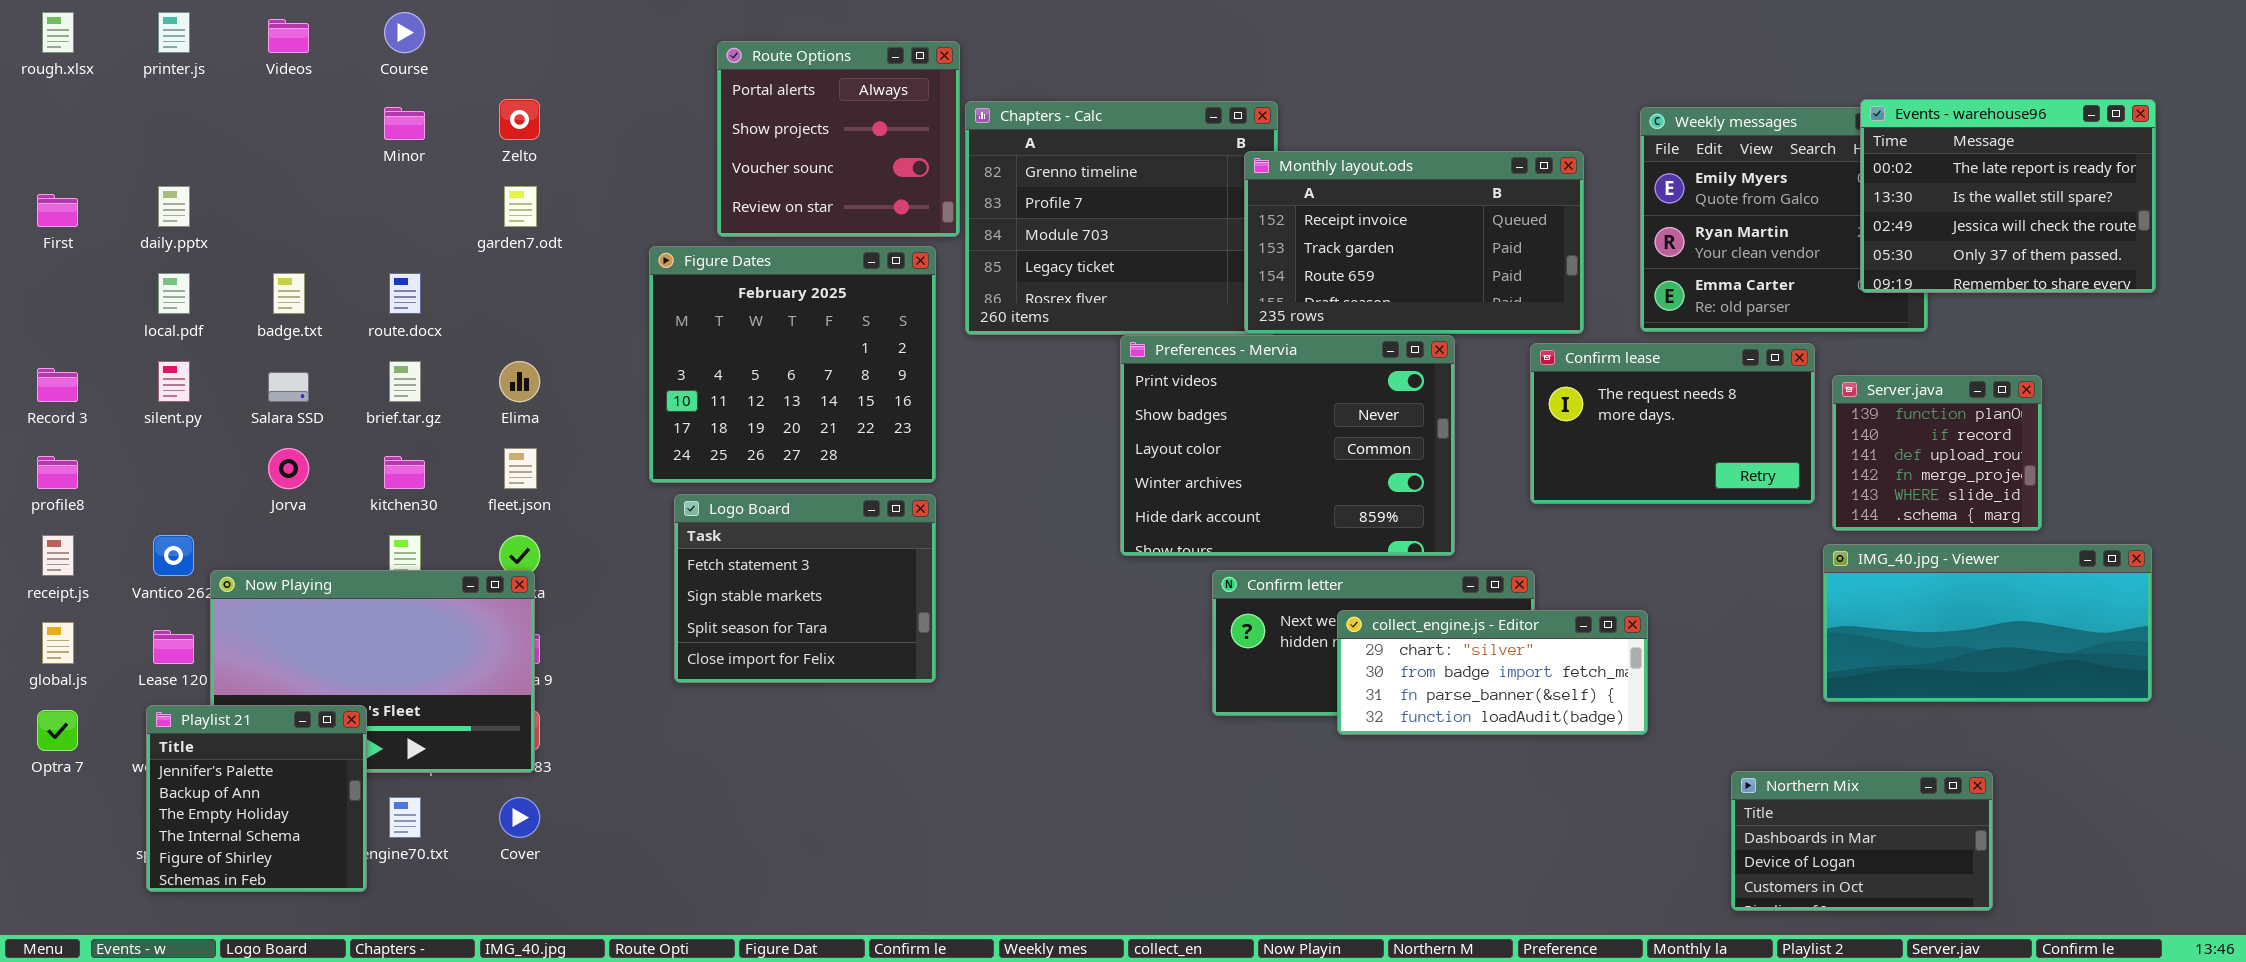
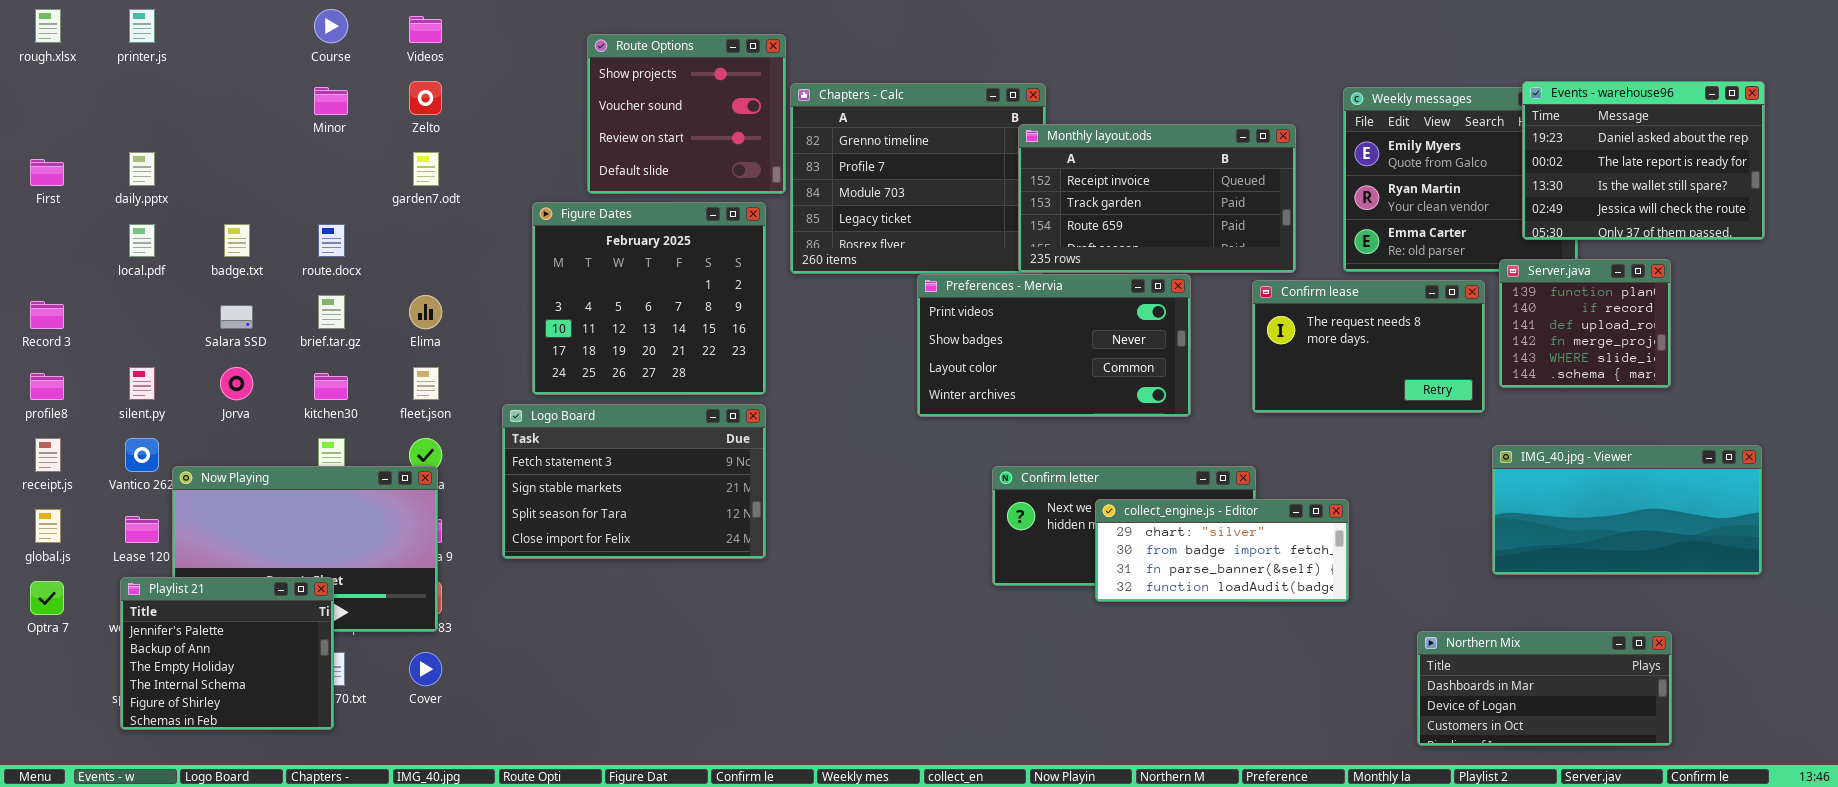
Videos: [268,19,309,53] -> [409,16,442,43], moved
Route Options: [717,41,960,237] -> [587,34,786,194], scrolled down 1 row
Events - warehouse96: [1860,99,2156,293] -> [1522,81,1765,240], scrolled up 1 row
Preferences - Mervia: [1120,335,1455,556] -> [917,274,1191,417], resized
silent.py: [158,361,190,402] -> [129,367,155,400], moved
Server.java: [1832,375,2042,531] -> [1499,259,1671,388], moved
Logo Board: [674,494,936,683] -> [502,404,766,559], resized
Playlist 21: [146,705,367,892] -> [120,577,334,730], resized
Northern Mix: [1731,771,1993,911] -> [1417,631,1672,746], resized

